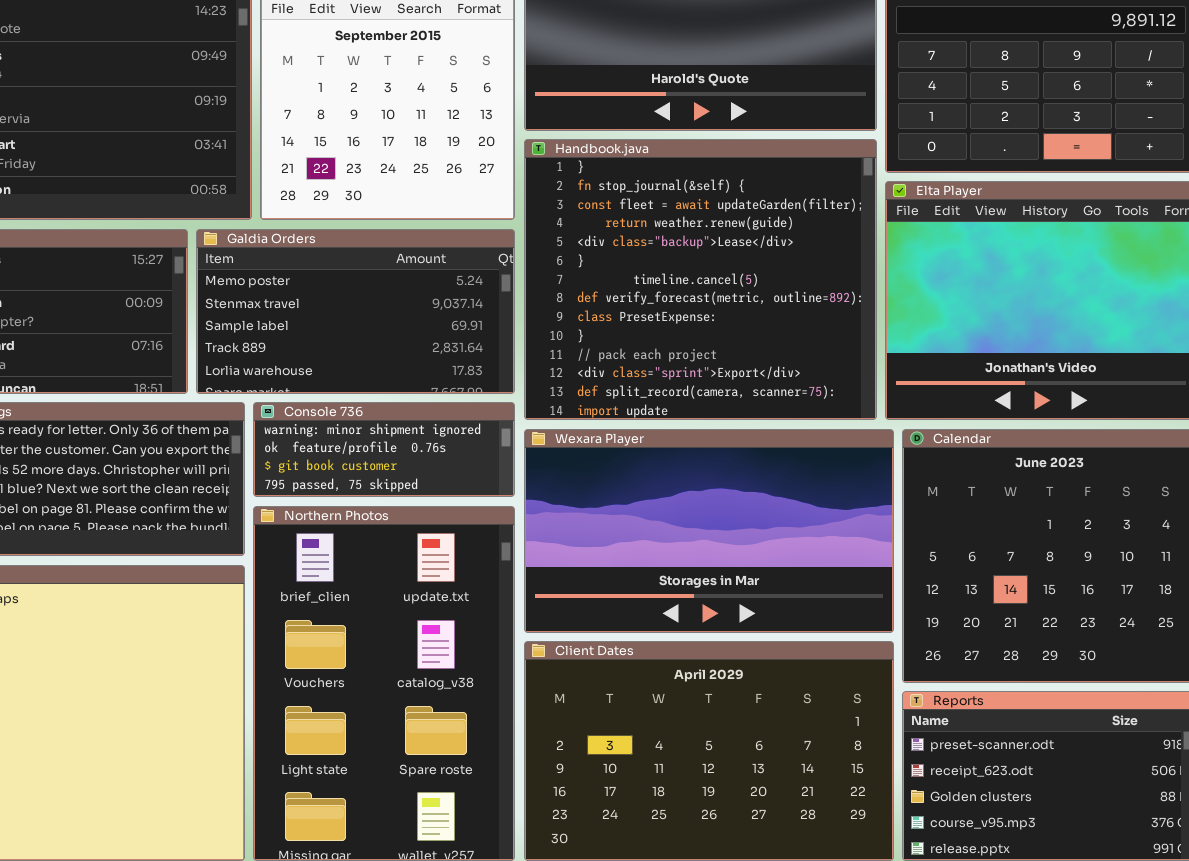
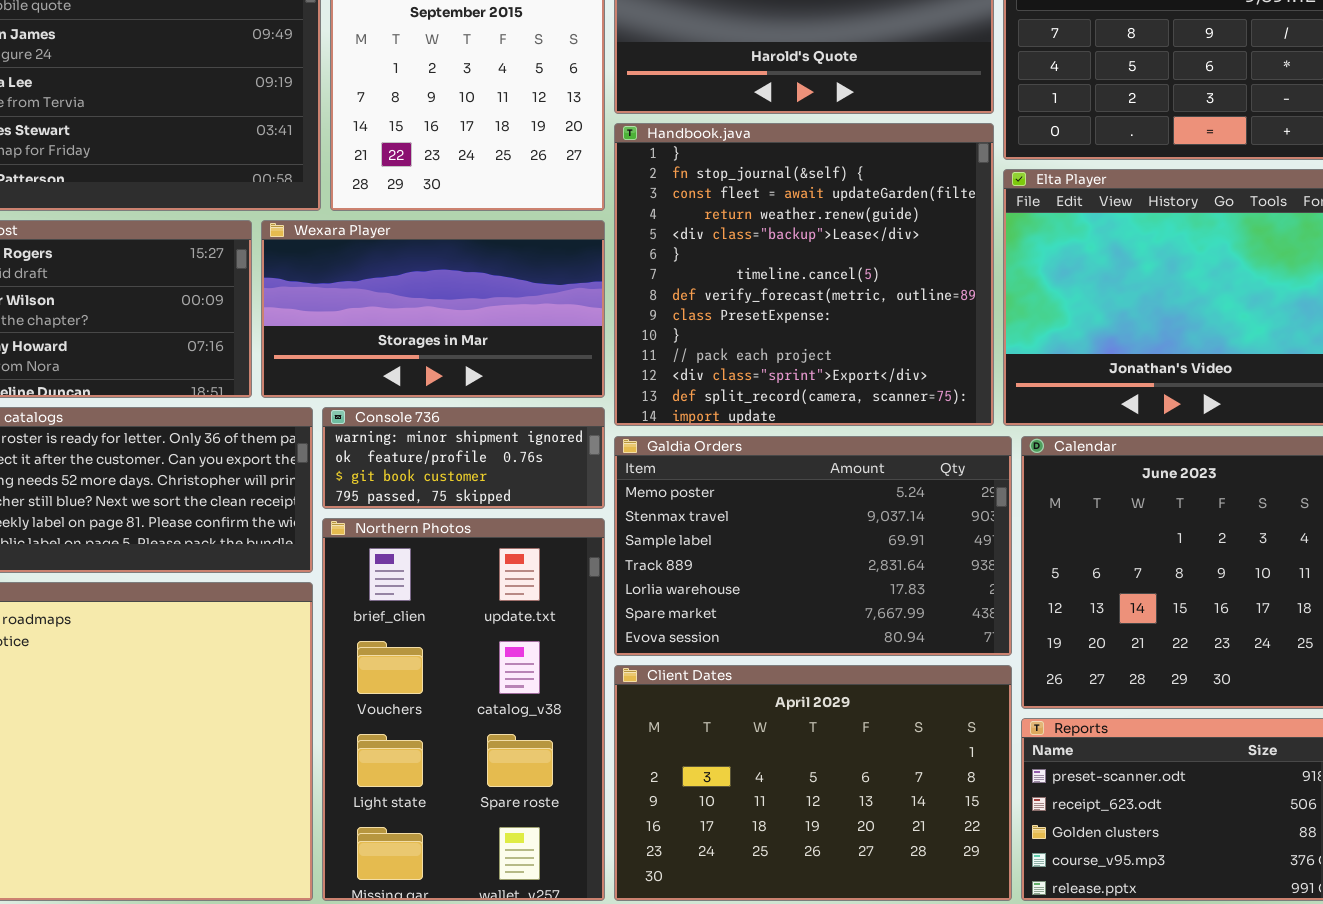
Galdia Orders: [196,229,515,394] -> [614,436,1012,656], moved, resized
Wexara Player: [524,429,894,633] -> [261,220,605,398], moved, resized

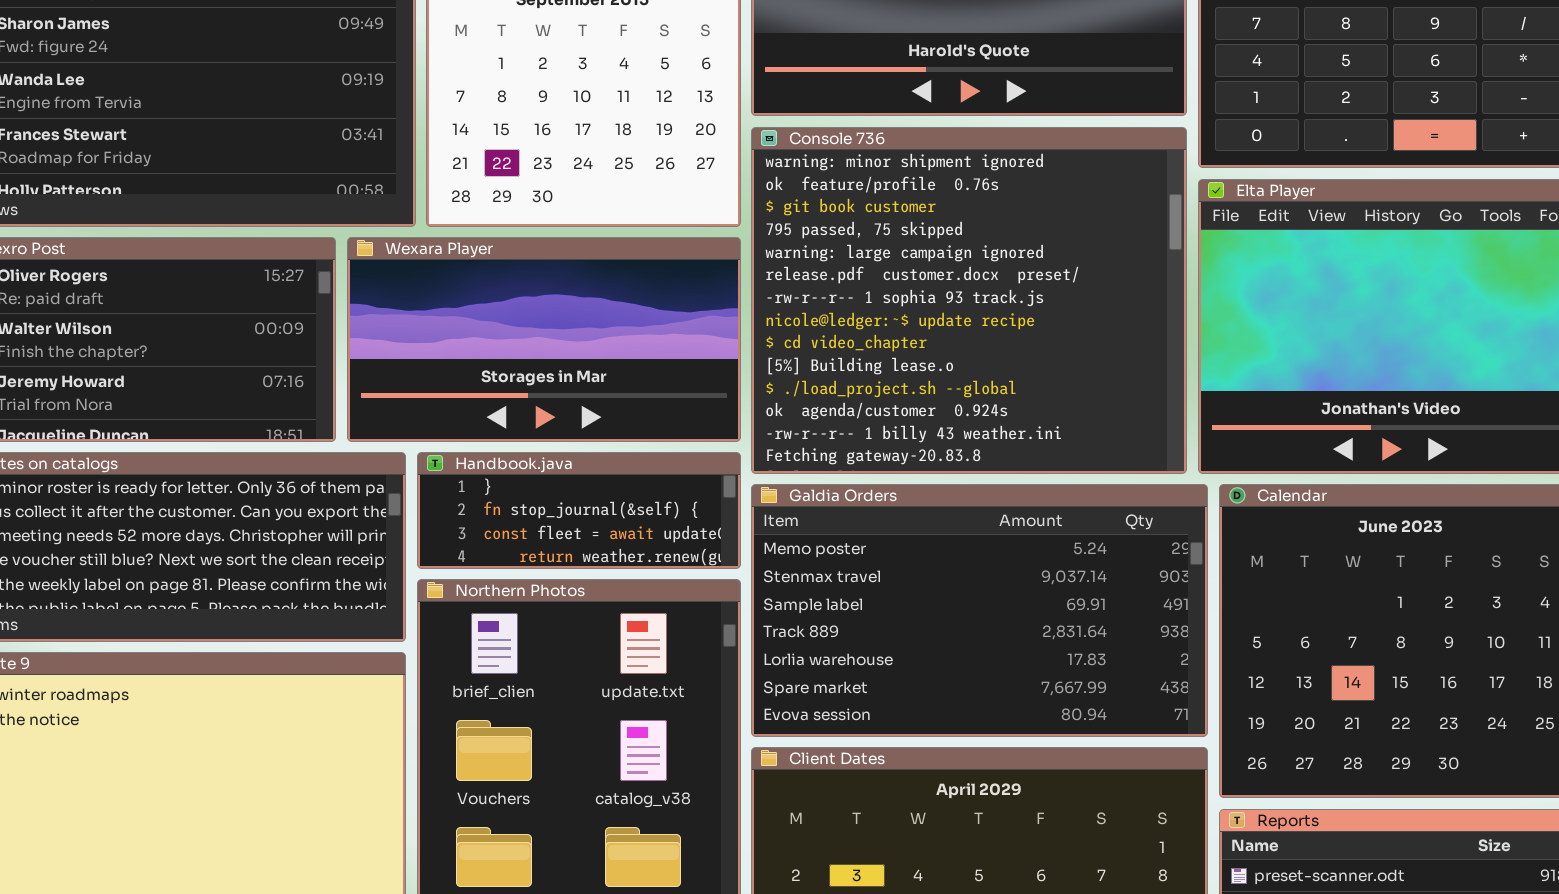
Handbook.java: [614,123,994,426] -> [417,452,741,569], moved, resized
Console 736: [322,407,605,509] -> [751,127,1187,474], moved, resized

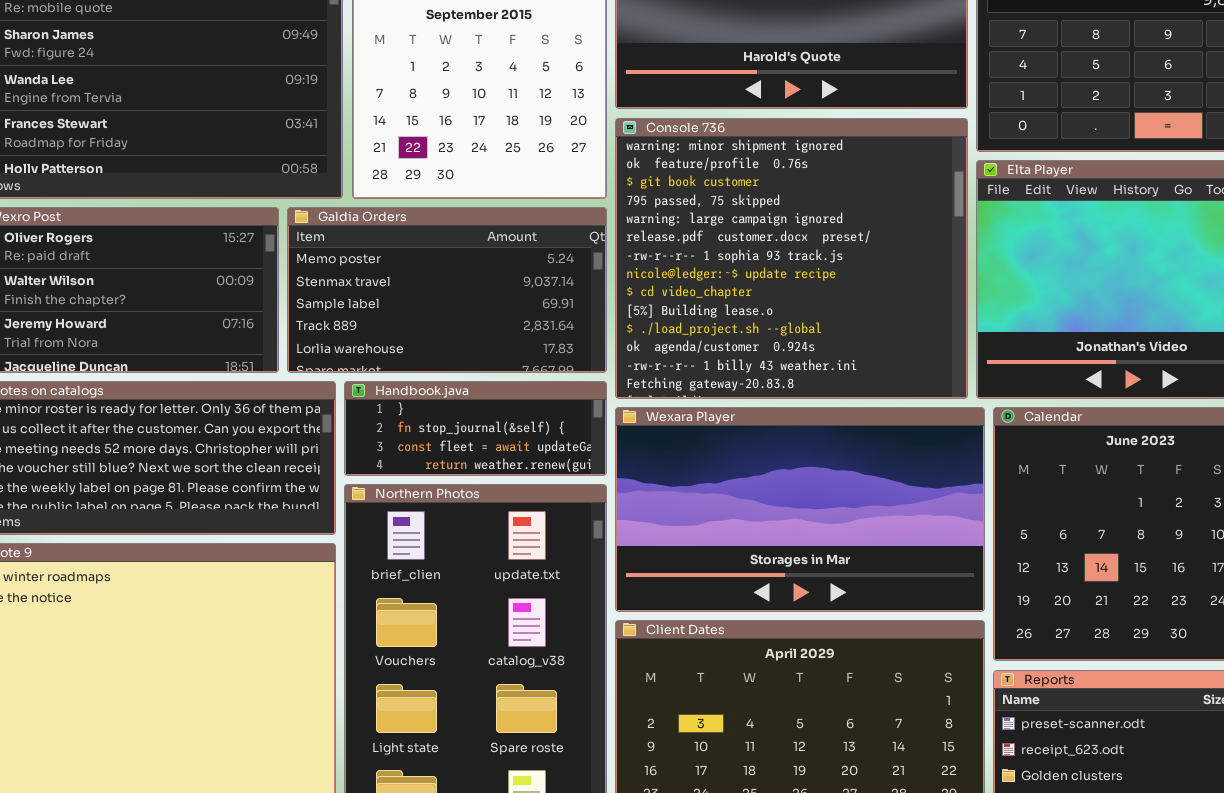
Wexara Player: [347,237,741,442] -> [615,407,985,612], moved, resized
Galdia Orders: [751,484,1208,737] -> [287,207,607,373], moved, resized

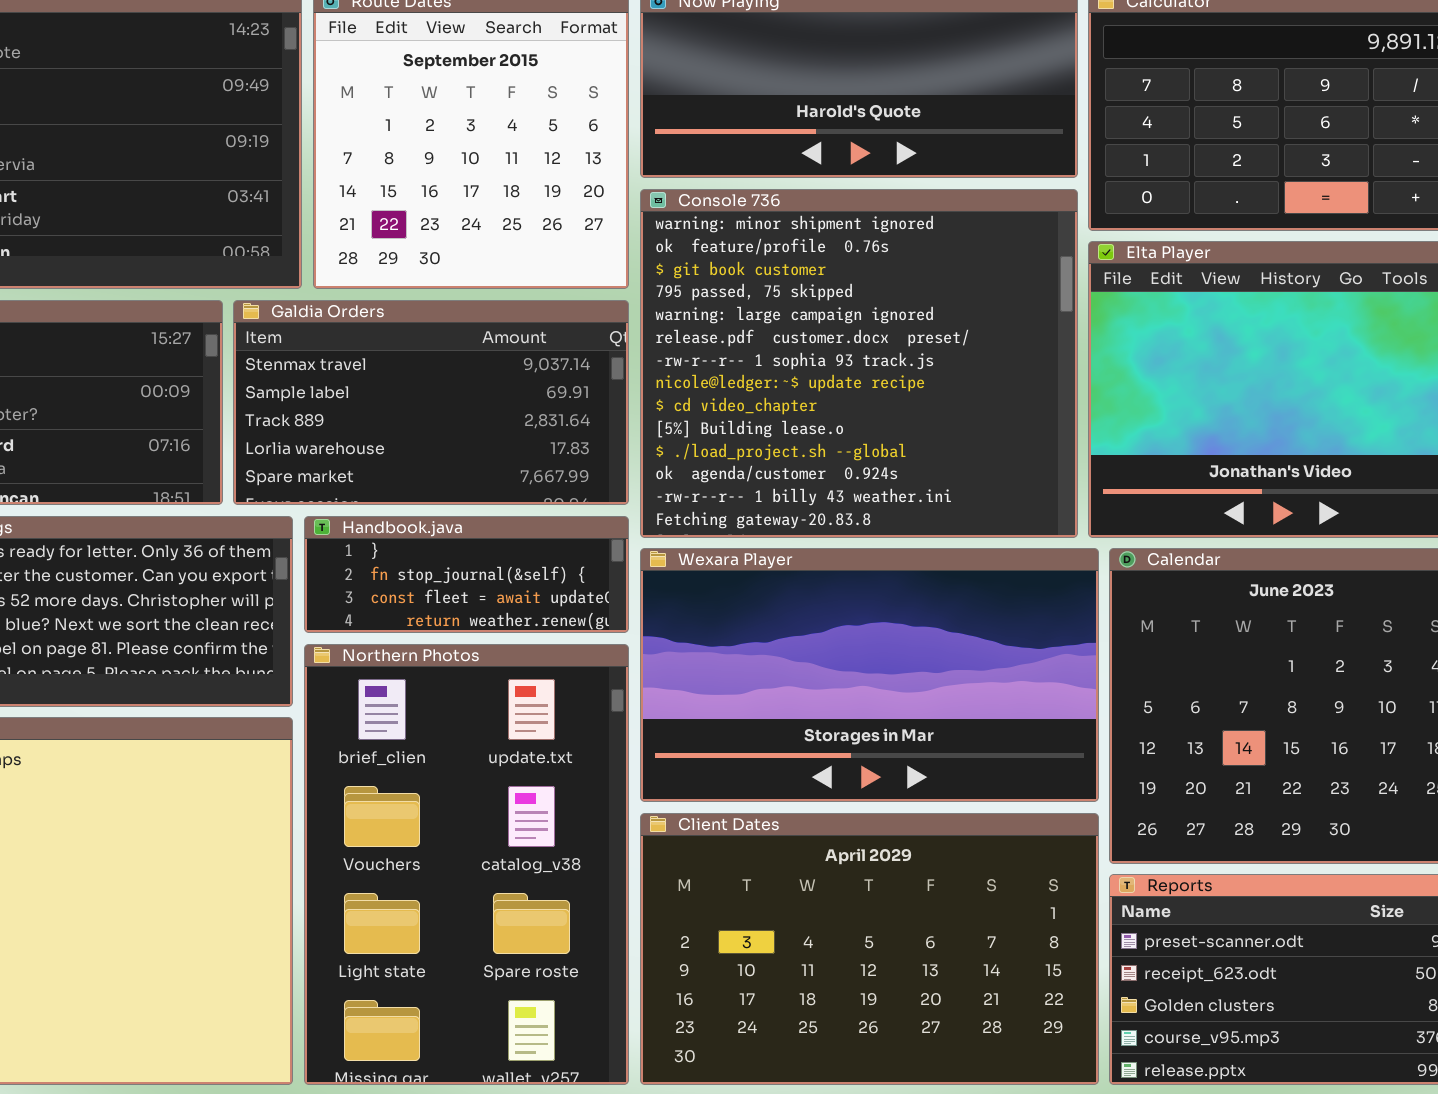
Galdia Orders: [287,207,607,373] -> [233,300,629,505], scrolled down 1 row

